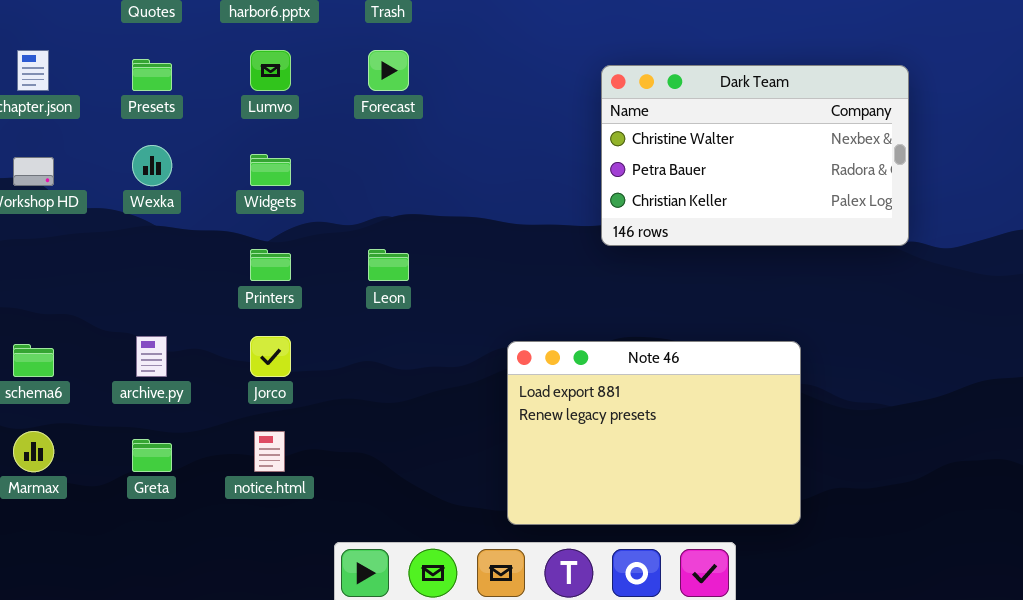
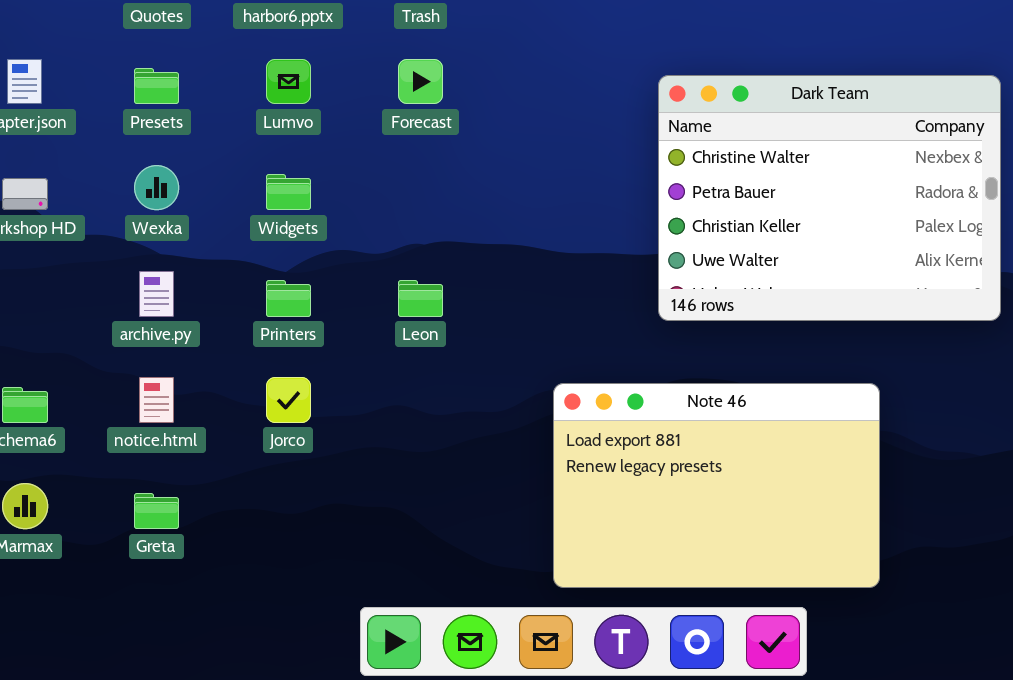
Dark Team: [601,65,909,246] -> [658,75,1001,321], resized
archive.py: [136,336,167,377] -> [139,271,174,317], moved
notice.html: [254,431,285,472] -> [139,377,174,423], moved

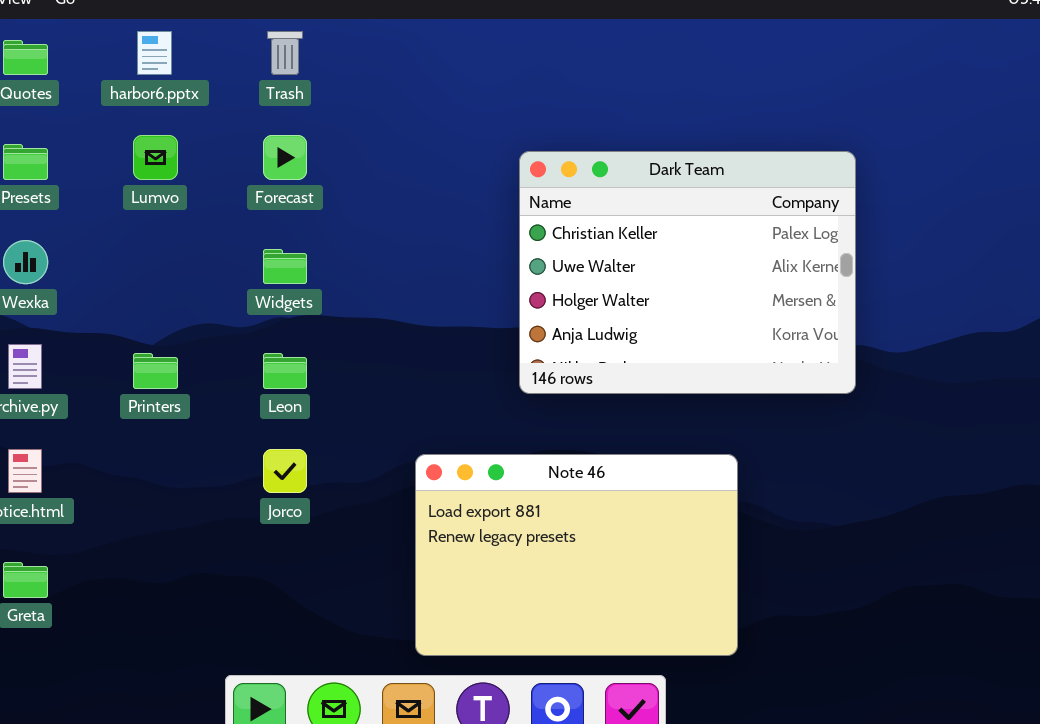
Dark Team: [658,75,1001,321] -> [519,151,856,394], scrolled down 2 rows
Widgets: [266,174,311,210] -> [263,249,307,284], moved
Jorco: [266,377,311,423] -> [263,449,307,493], moved

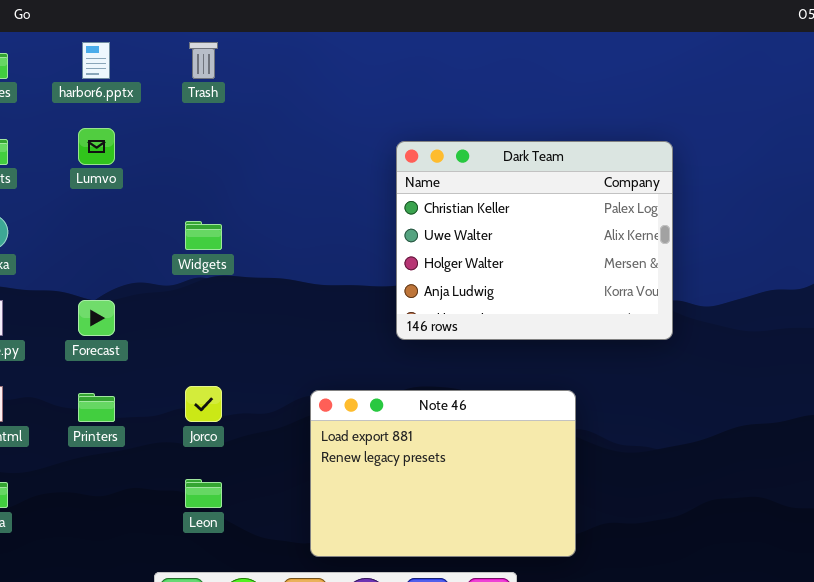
Forecast: [263,135,307,180] -> [78,300,115,336], moved
Printers: [133,353,178,389] -> [78,393,115,422], moved
Leon: [263,353,307,389] -> [185,479,222,508], moved

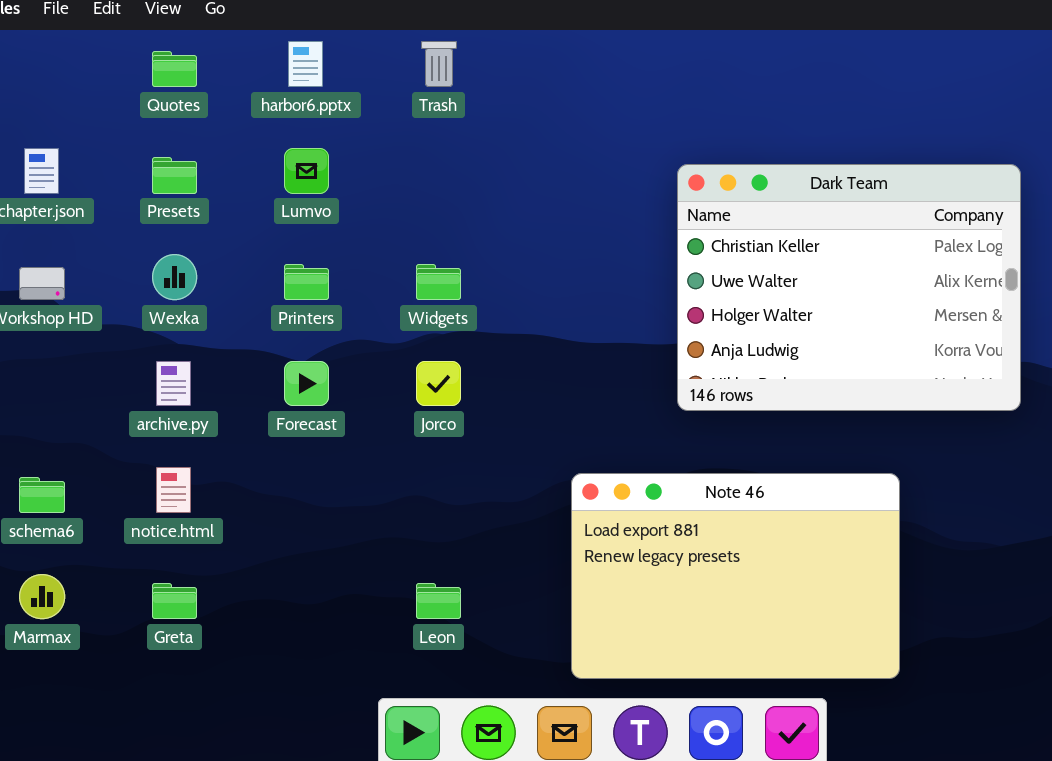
Jorco: [185,386,222,422] -> [416,361,461,406], moved
Printers: [78,393,115,422] -> [284,264,329,300], moved

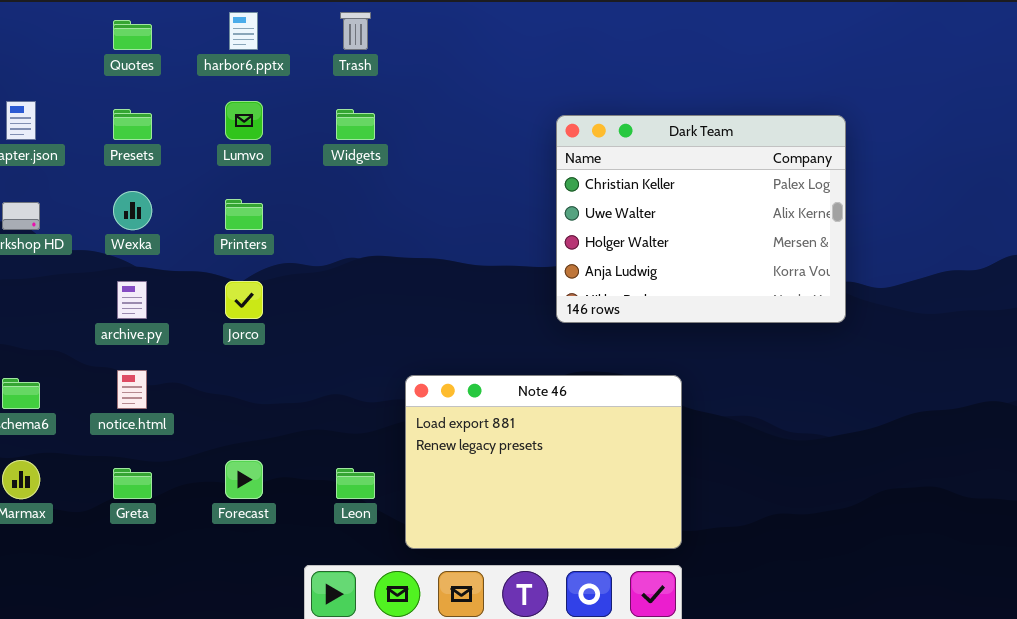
Widgets: [416,264,461,300] -> [336,109,375,140], moved
Forecast: [284,361,329,406] -> [225,460,263,499], moved
Jorco: [416,361,461,406] -> [225,281,263,319], moved
Note 46: [571,473,900,679] -> [405,375,682,549], moved

